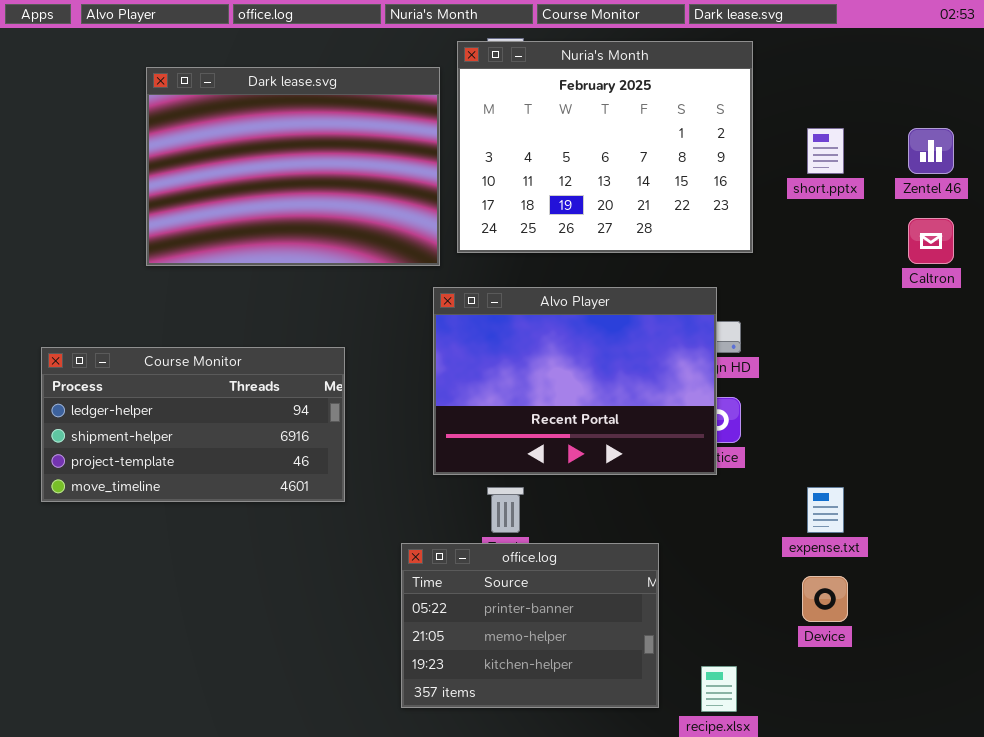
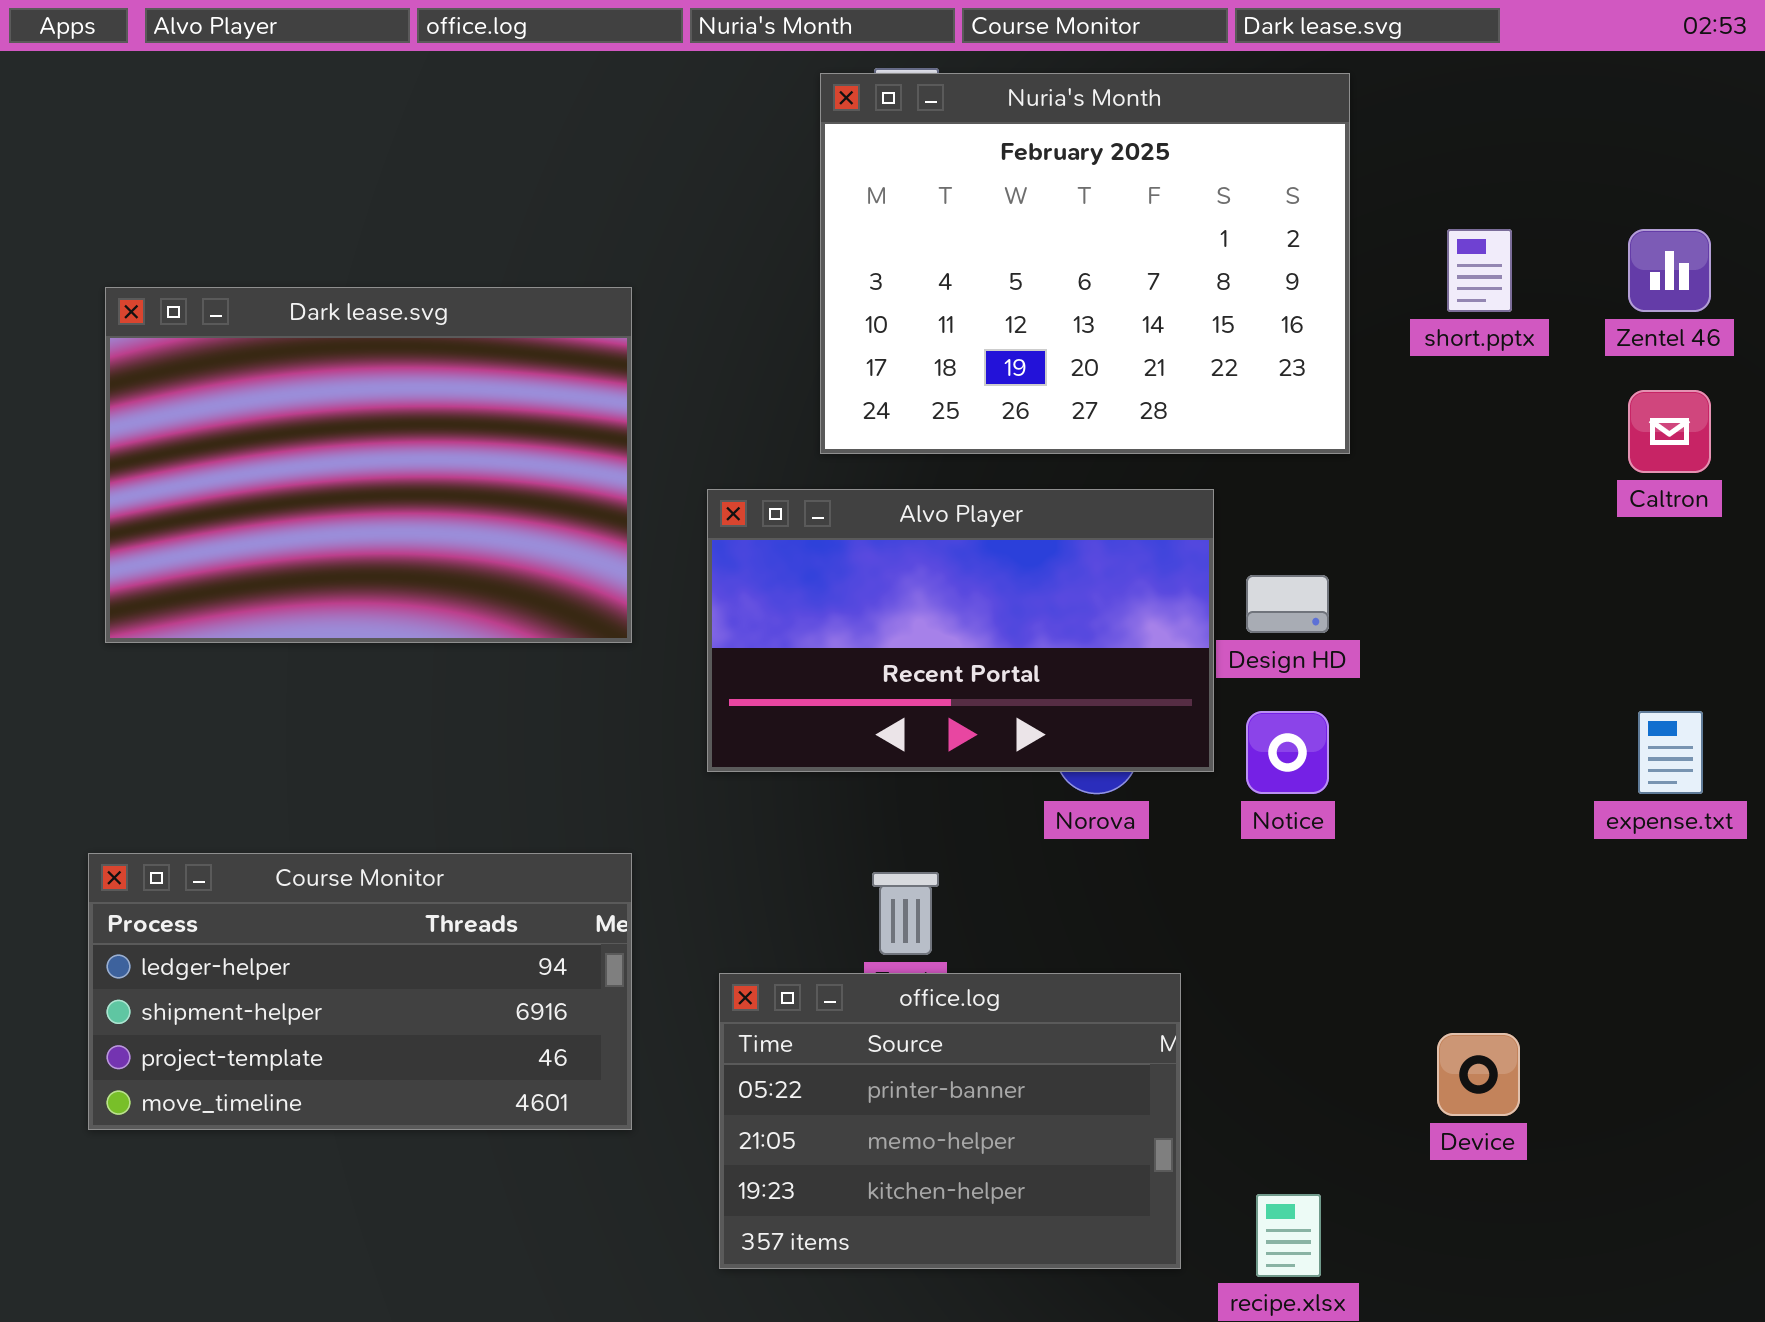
Dark lease.svg: [146,67,440,266] -> [105,287,632,643], moved
Alvo Player: [433,287,717,475] -> [707,489,1214,772], moved, resized
Course Monitor: [41,347,345,502] -> [88,853,632,1130], moved
expense.txt: [807,487,844,533] -> [1638,711,1703,794], moved

